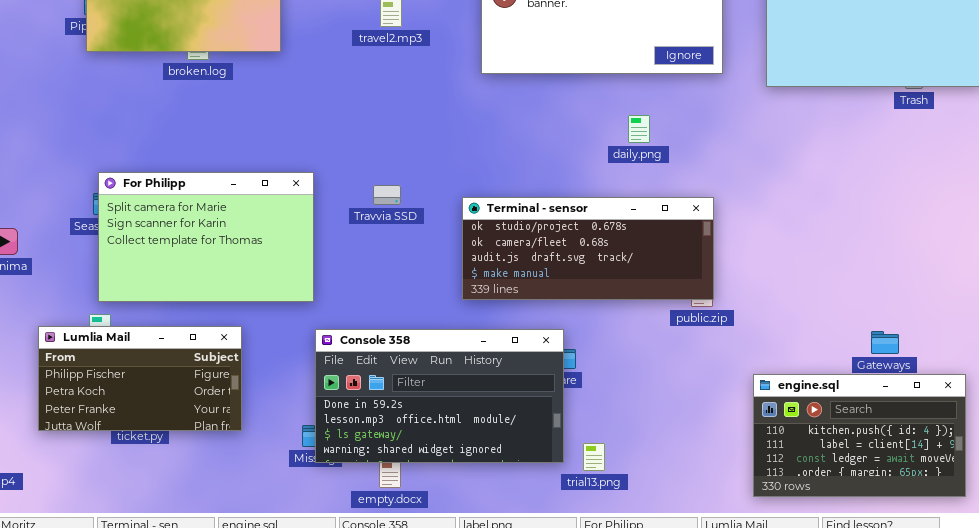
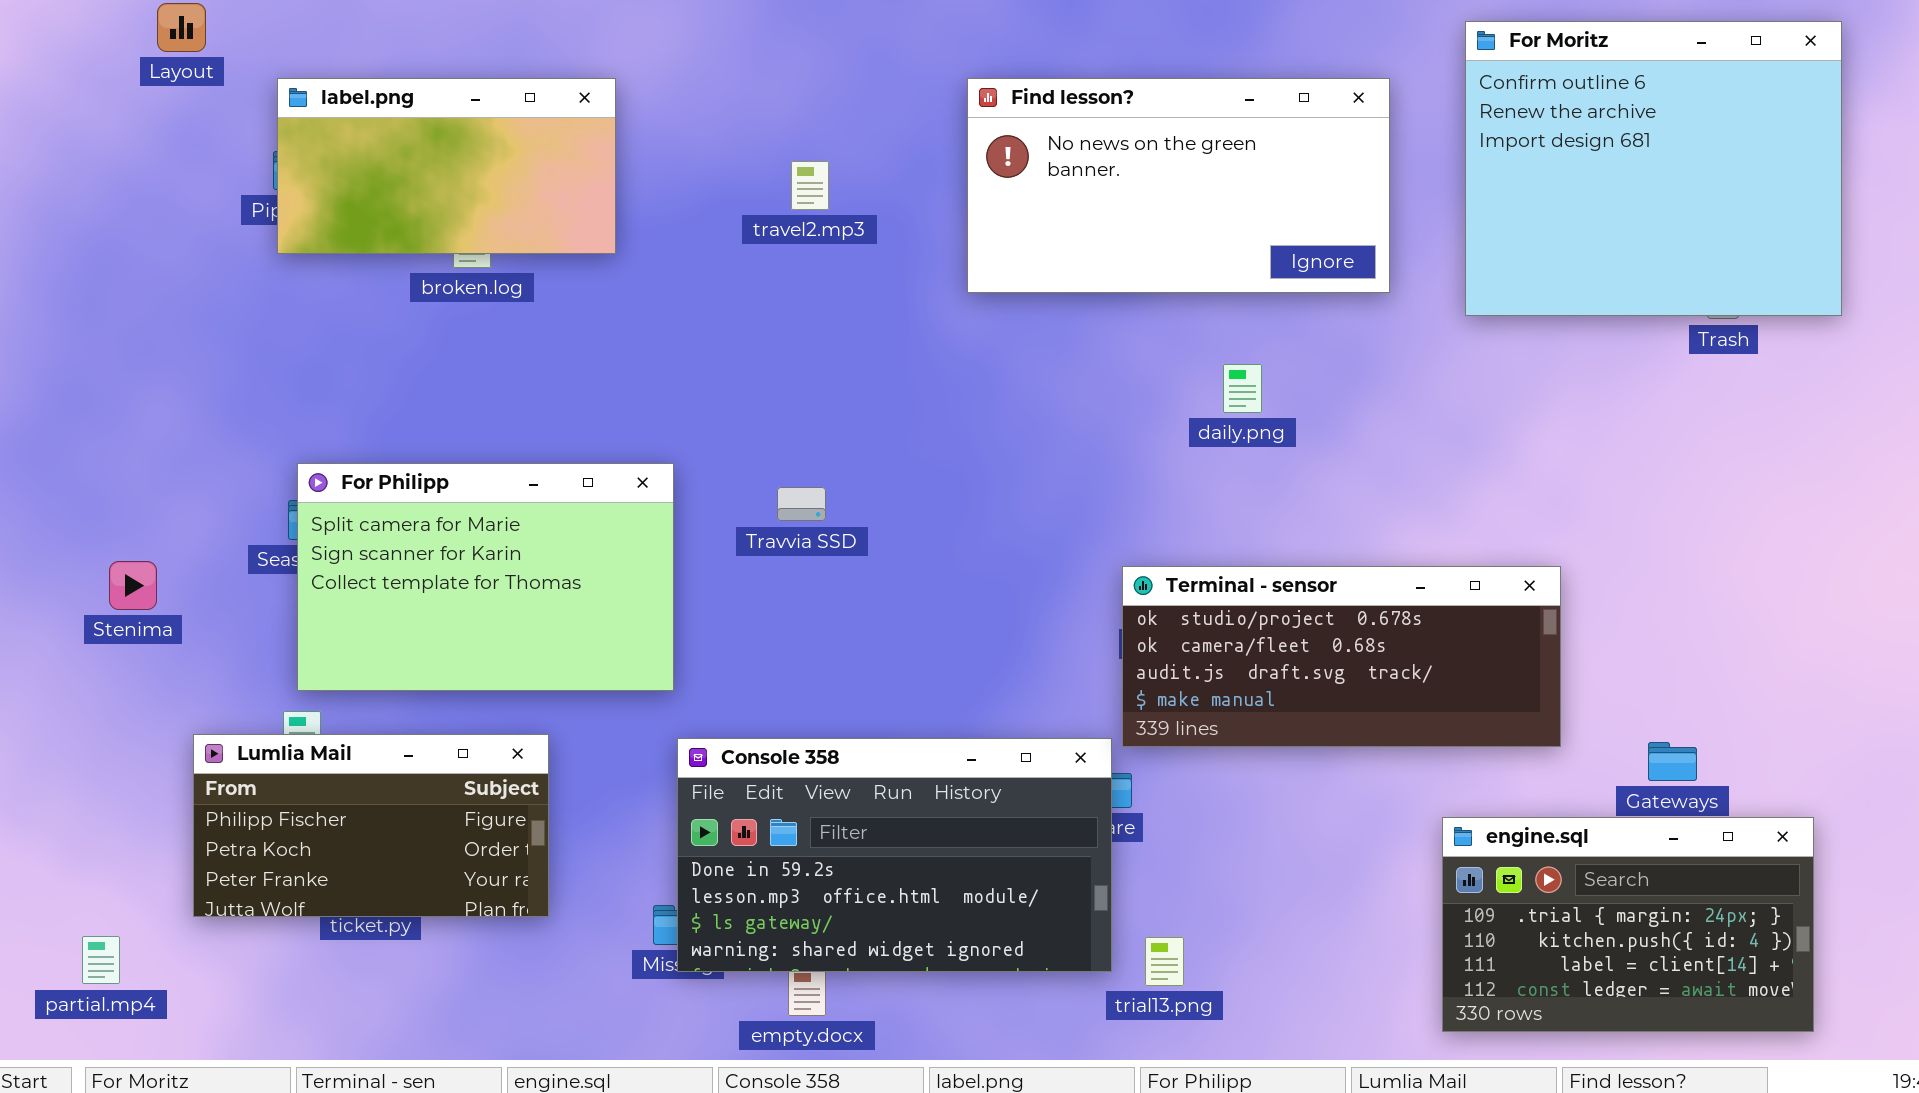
Terminal - sensor: [462,197,714,300] -> [1122,566,1561,747], moved
engine.sql: [753,374,966,497] -> [1442,817,1814,1032], scrolled up 1 row

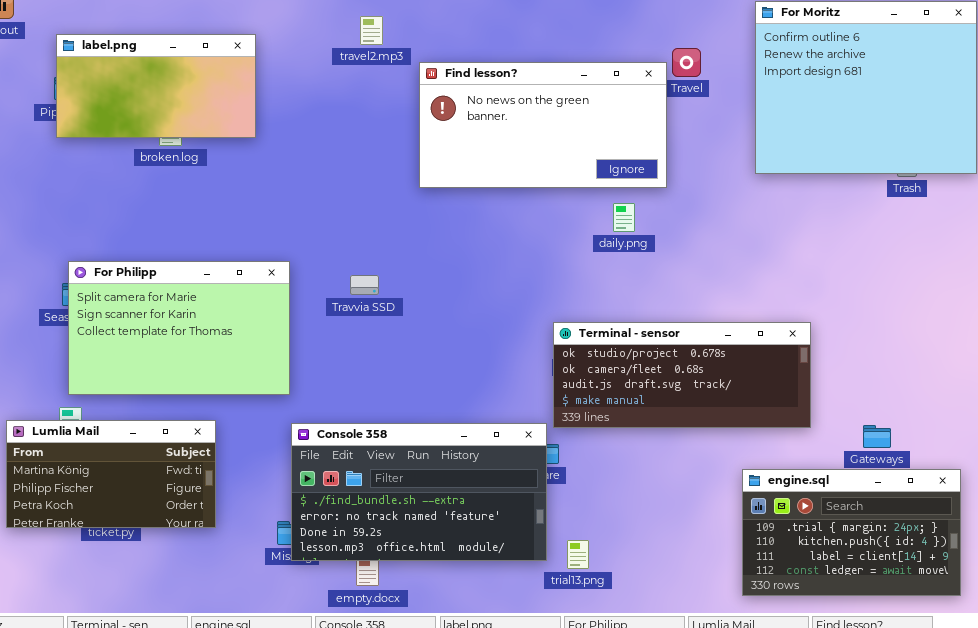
Find lesson?: [967,78,1390,293] -> [419,62,667,188], moved
travel2.mp3: [791,161,829,210] -> [360,16,383,45], moved
Lumlia Mail: [193,734,549,917] -> [6,420,216,528], scrolled up 1 row
Console 358: [677,738,1112,972] -> [291,423,547,561], scrolled up 2 rows

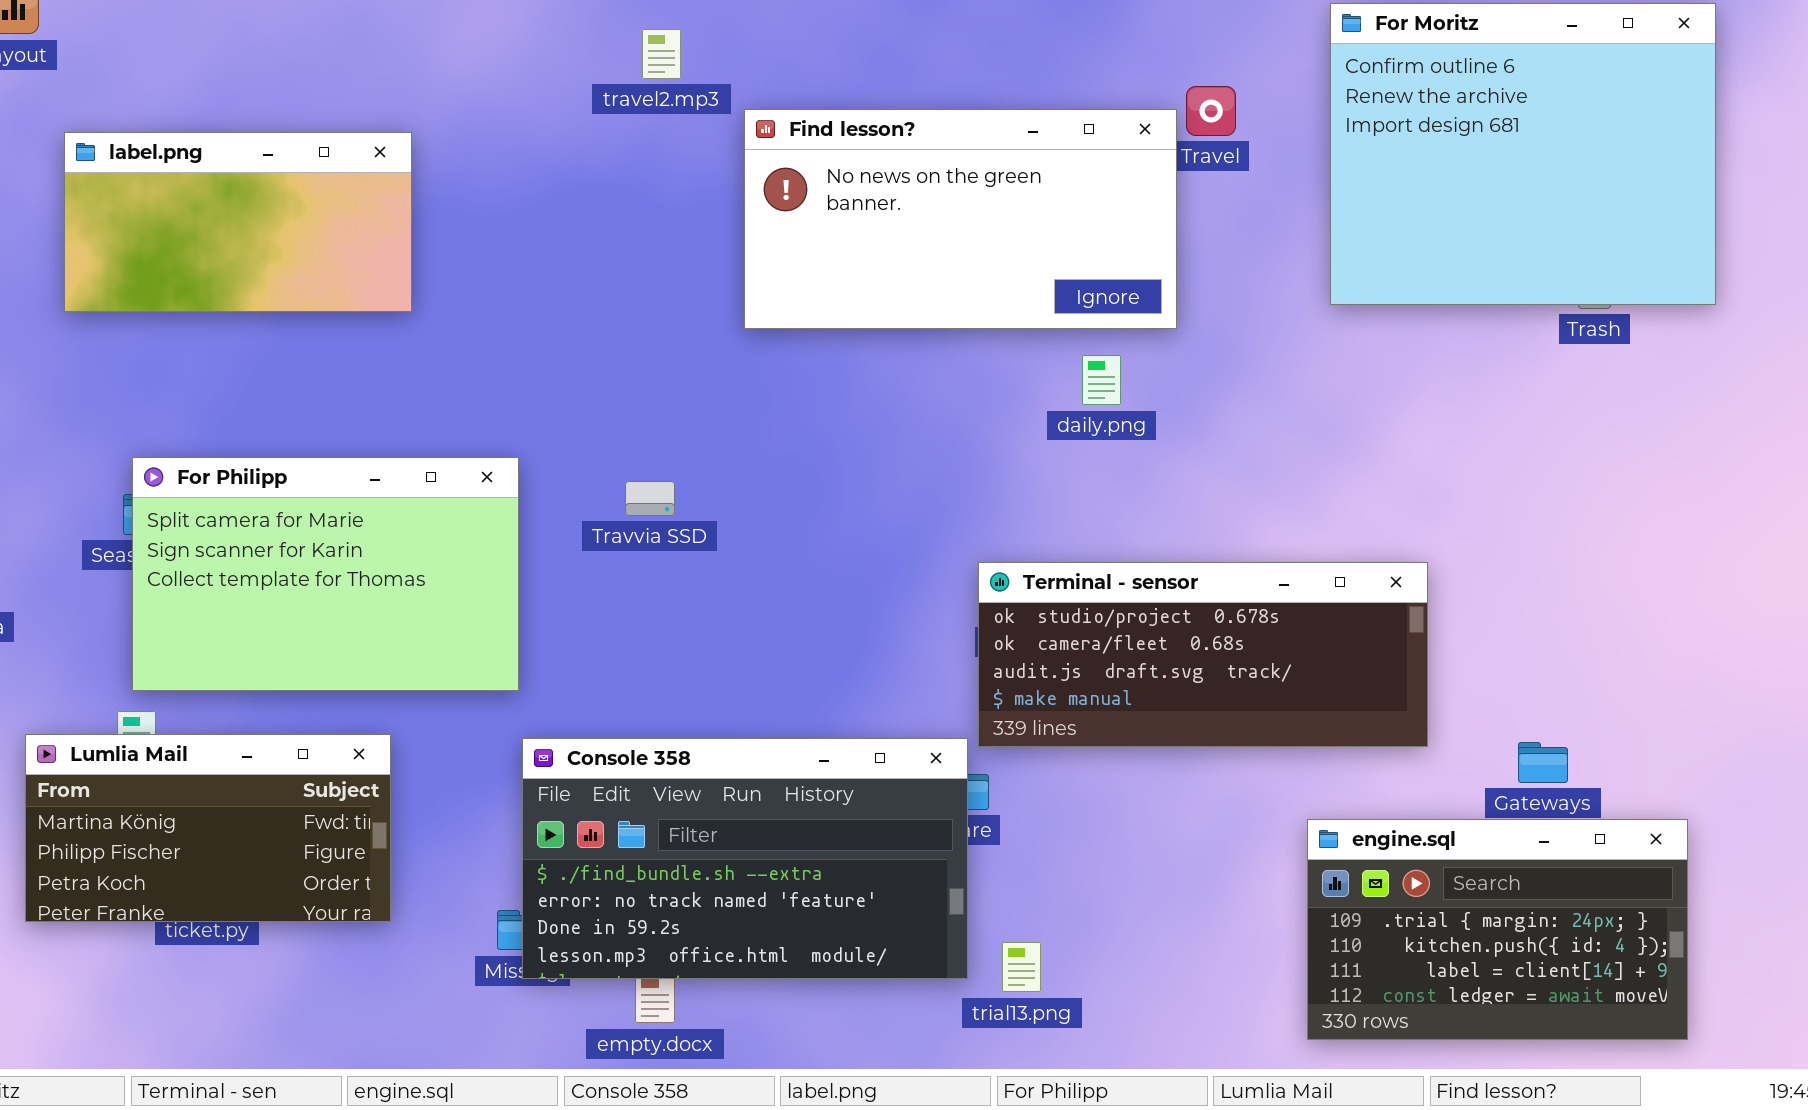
label.png: [56,34,256,138] -> [64,132,412,312], moved

